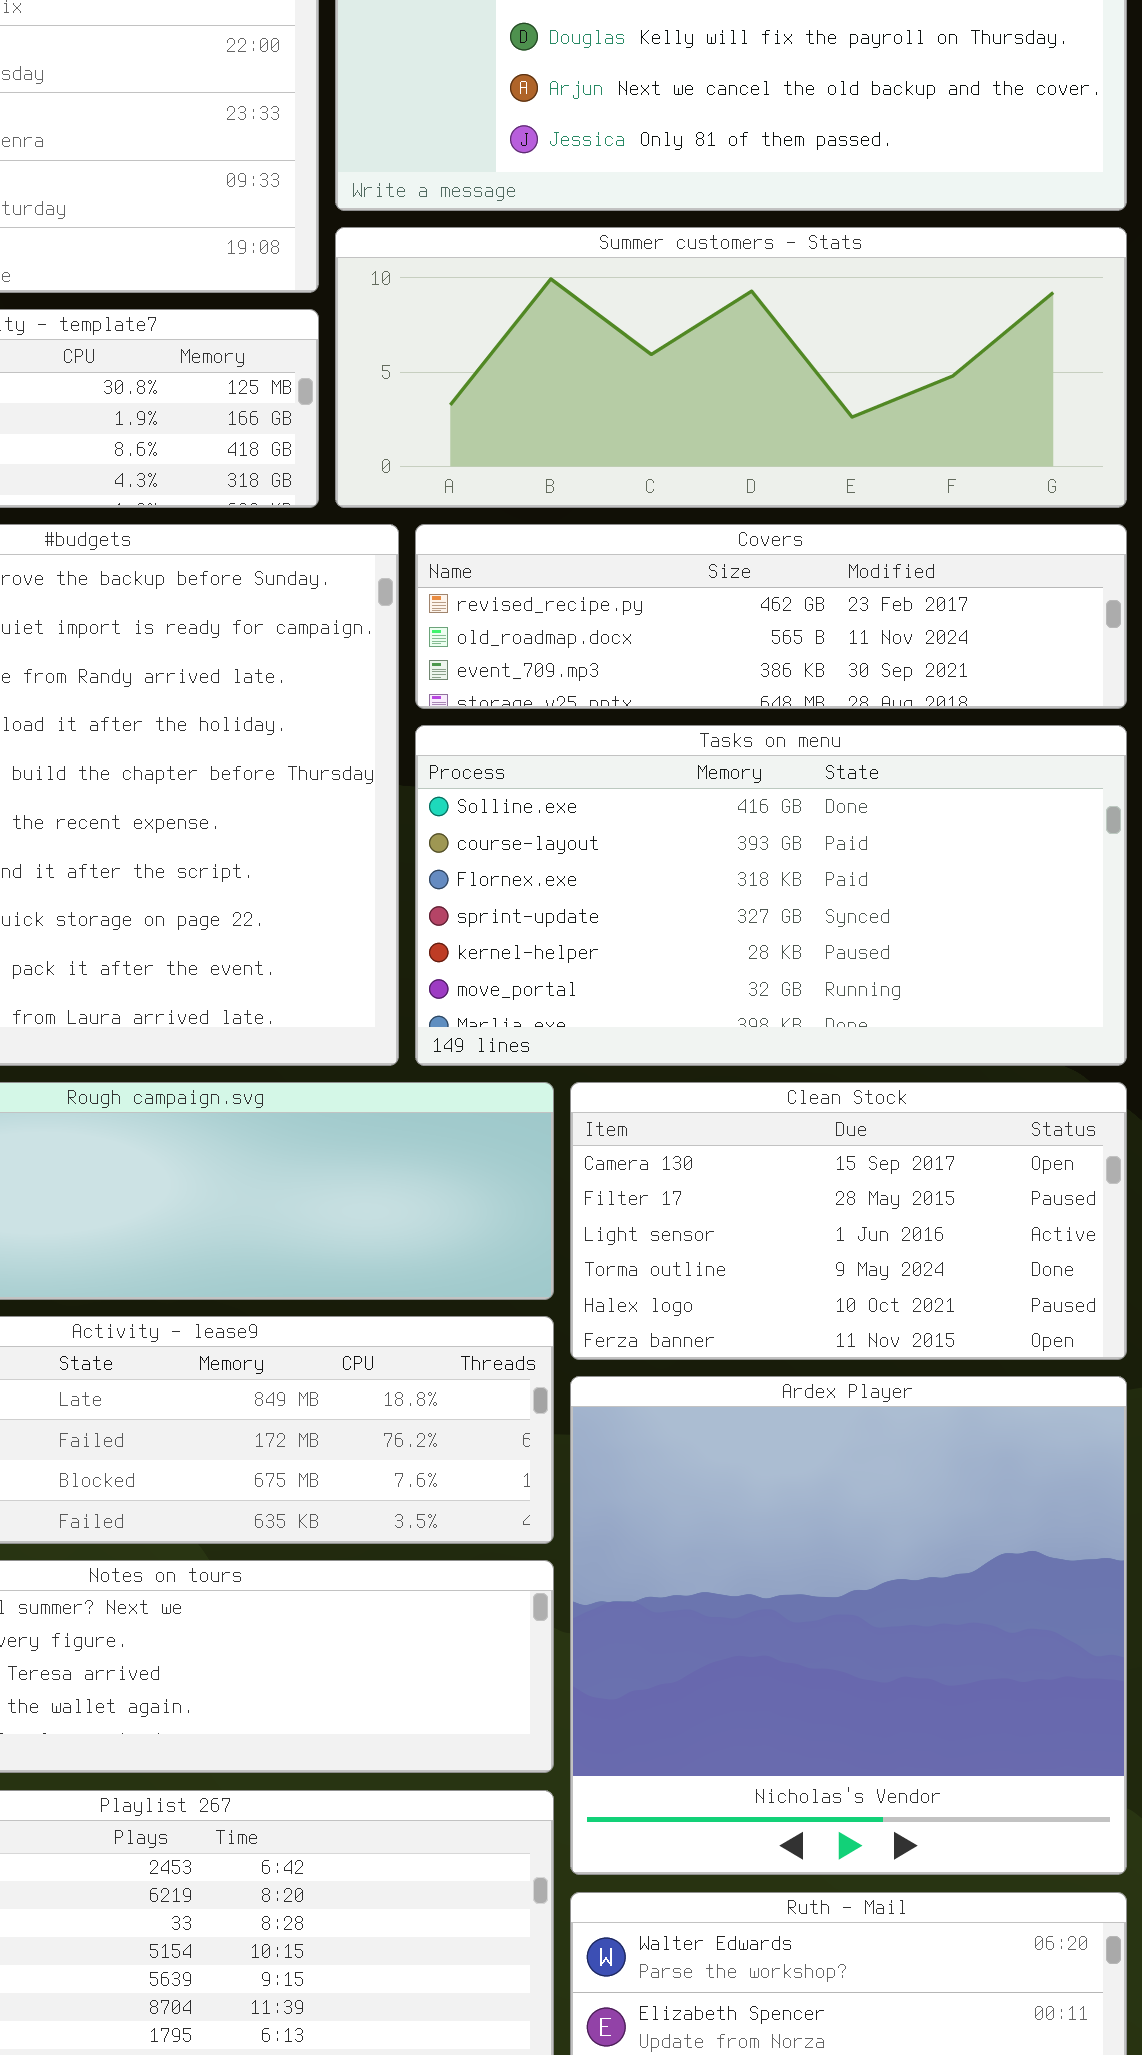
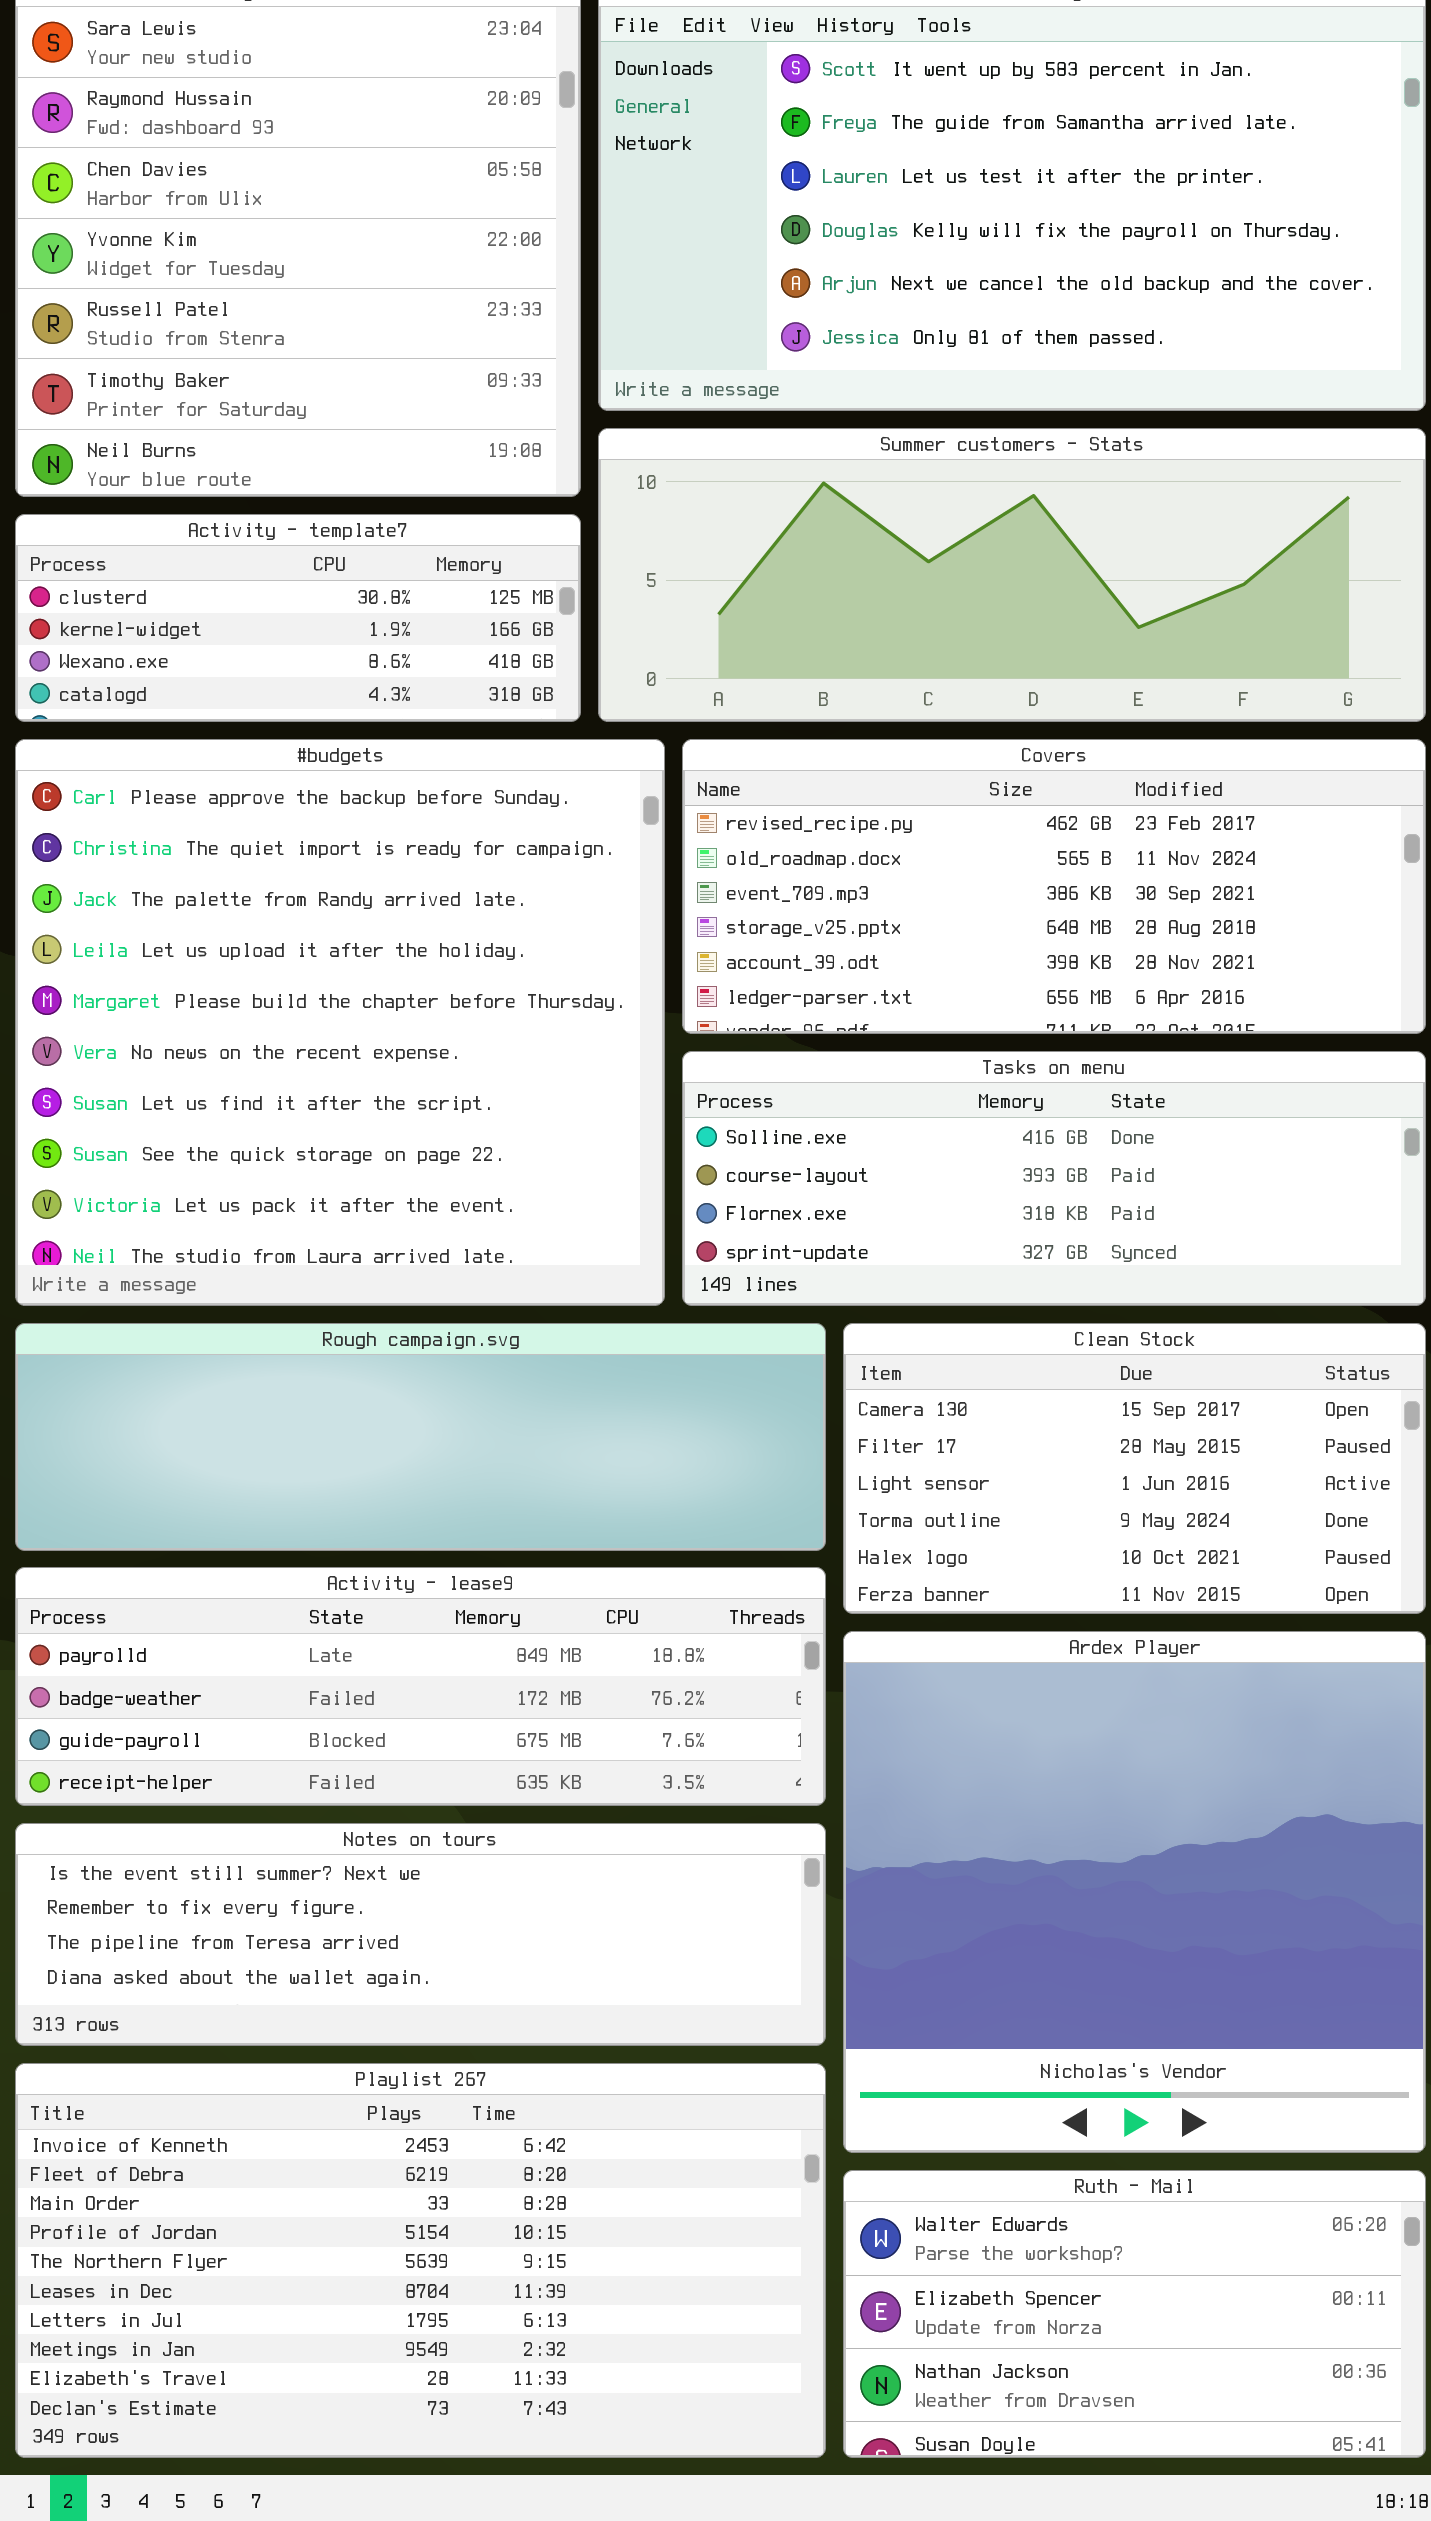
Covers: [415,524,1127,709] -> [682,739,1426,1034], resized
Tasks on menu: [415,725,1127,1066] -> [682,1051,1426,1306], resized

